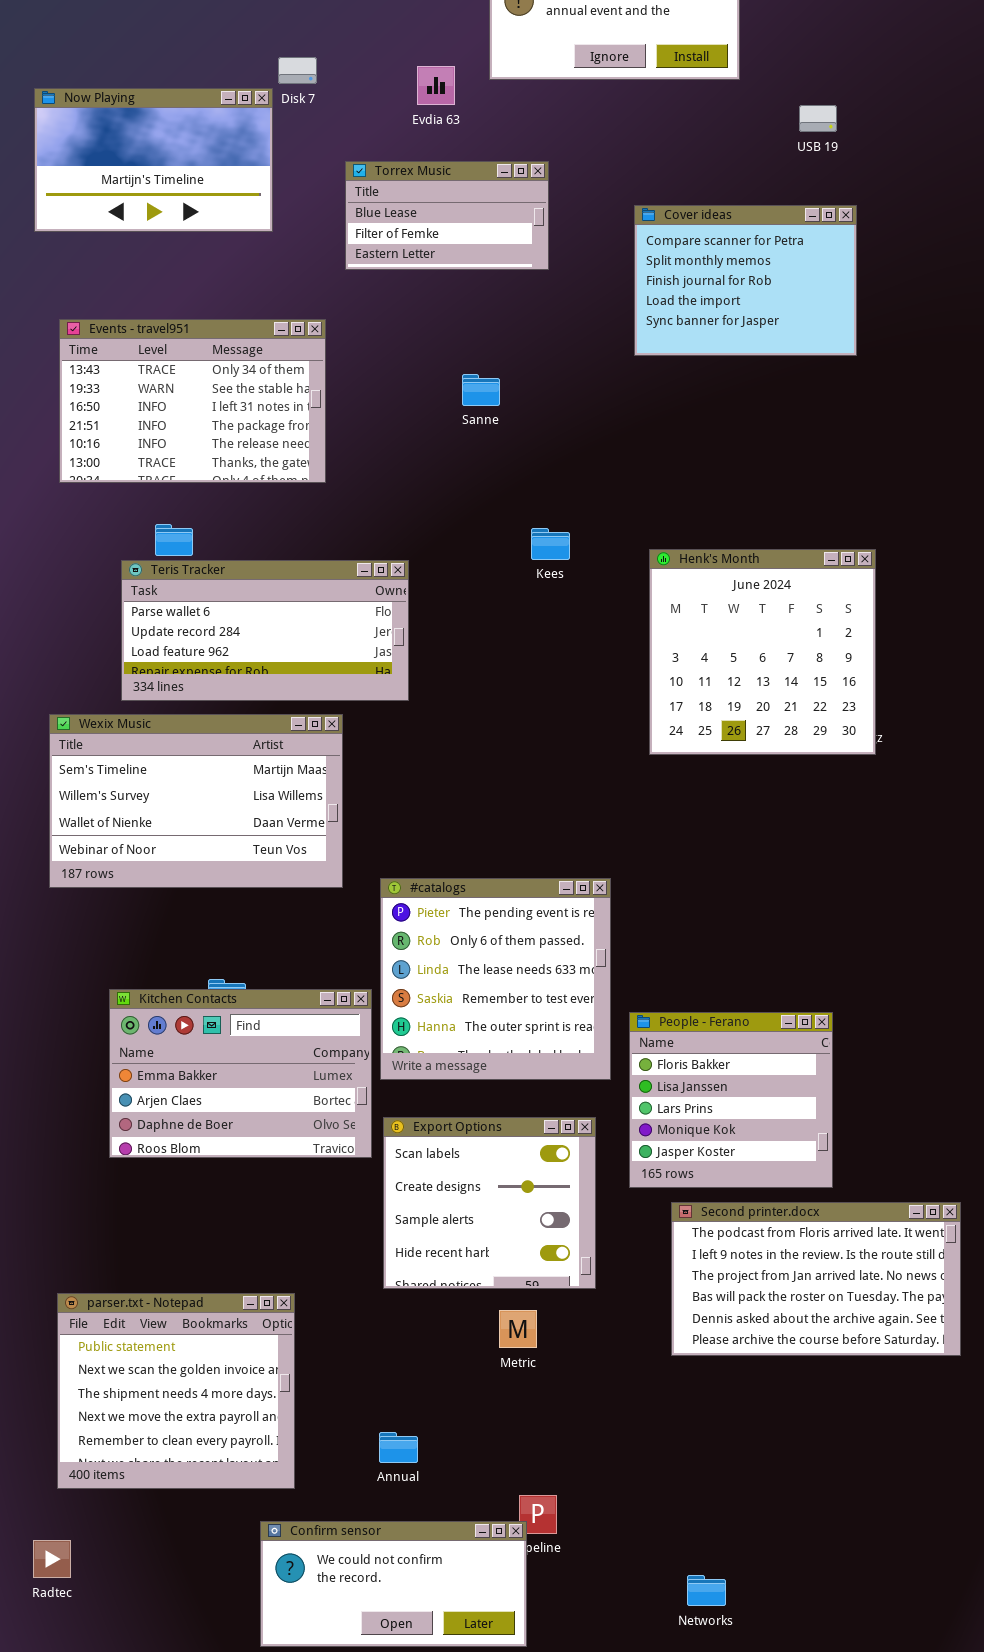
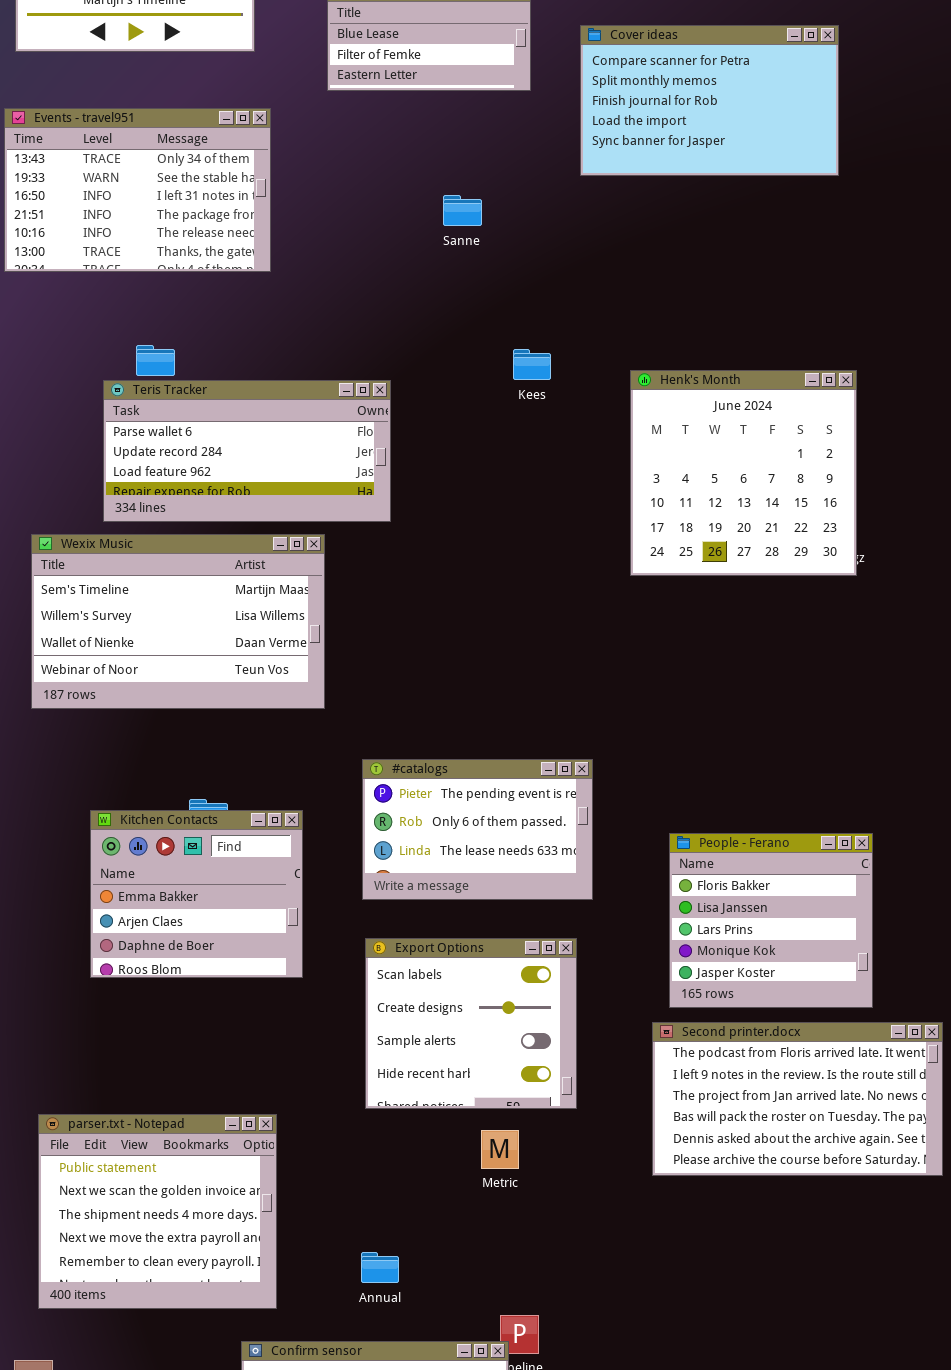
Cover ideas: [634,205,857,356] -> [580,25,839,176], resized
Events - travel951: [59,319,326,483] -> [4,108,271,272], moved
#catalogs: [380,878,611,1080] -> [362,759,593,900], resized
Kitchen Contacts: [109,989,372,1158] -> [90,810,303,978], resized
People - Ferano: [629,1012,833,1188] -> [669,833,873,1008], moved

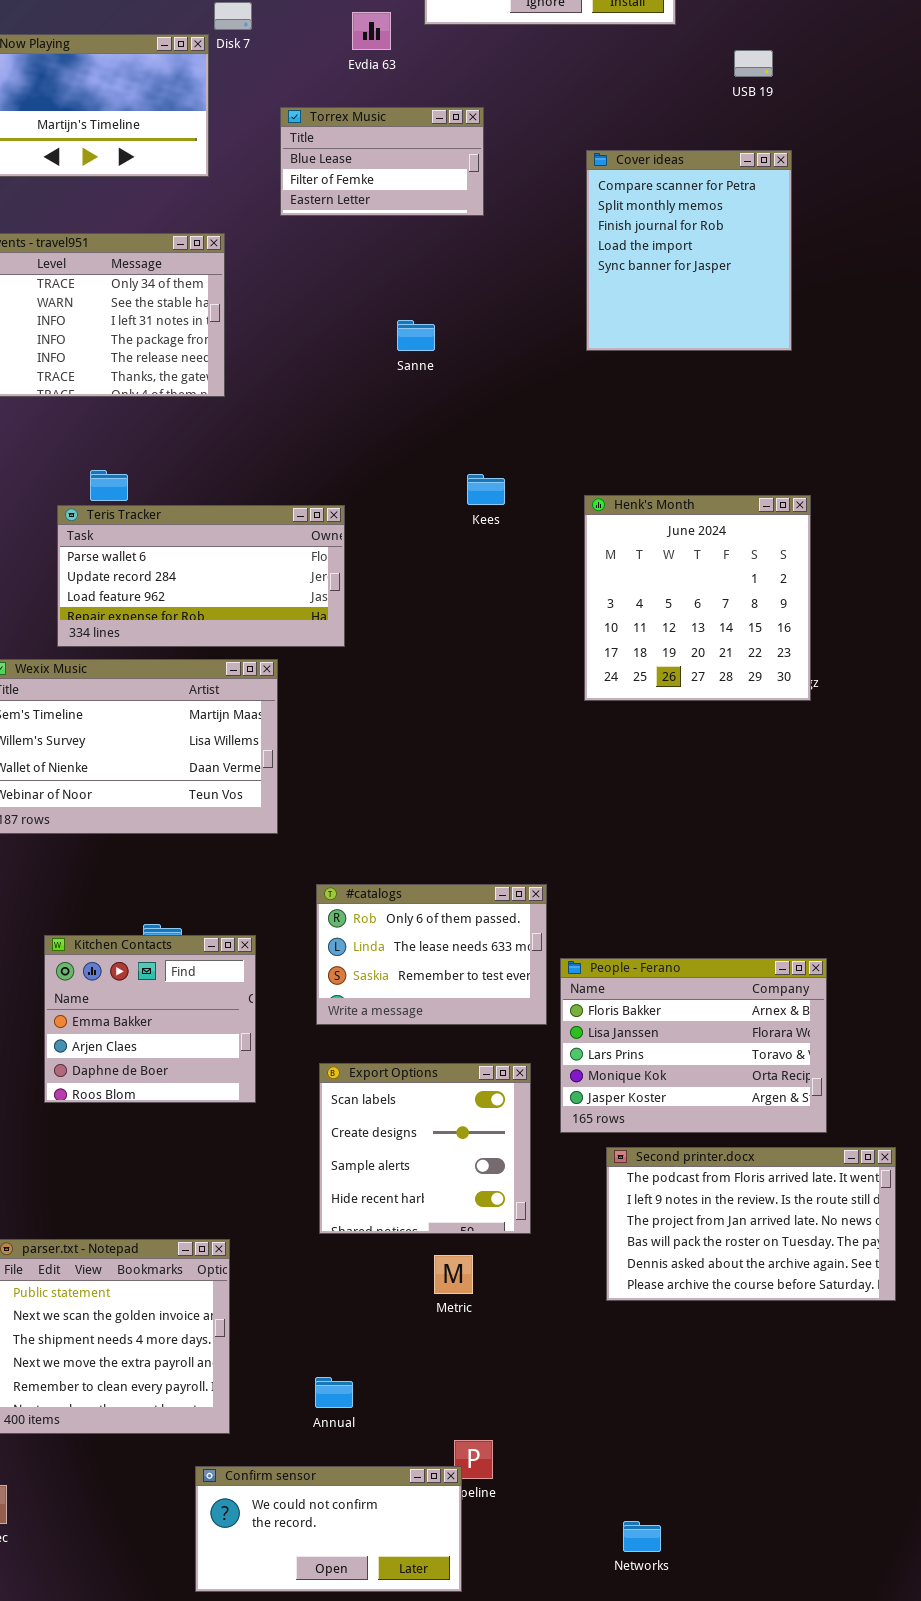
Cover ideas: [580,25,839,176] -> [586,150,792,351], resized
#catalogs: [362,759,593,900] -> [316,884,547,1025], scrolled down 1 row
People - Ferano: [669,833,873,1008] -> [560,958,827,1133], resized

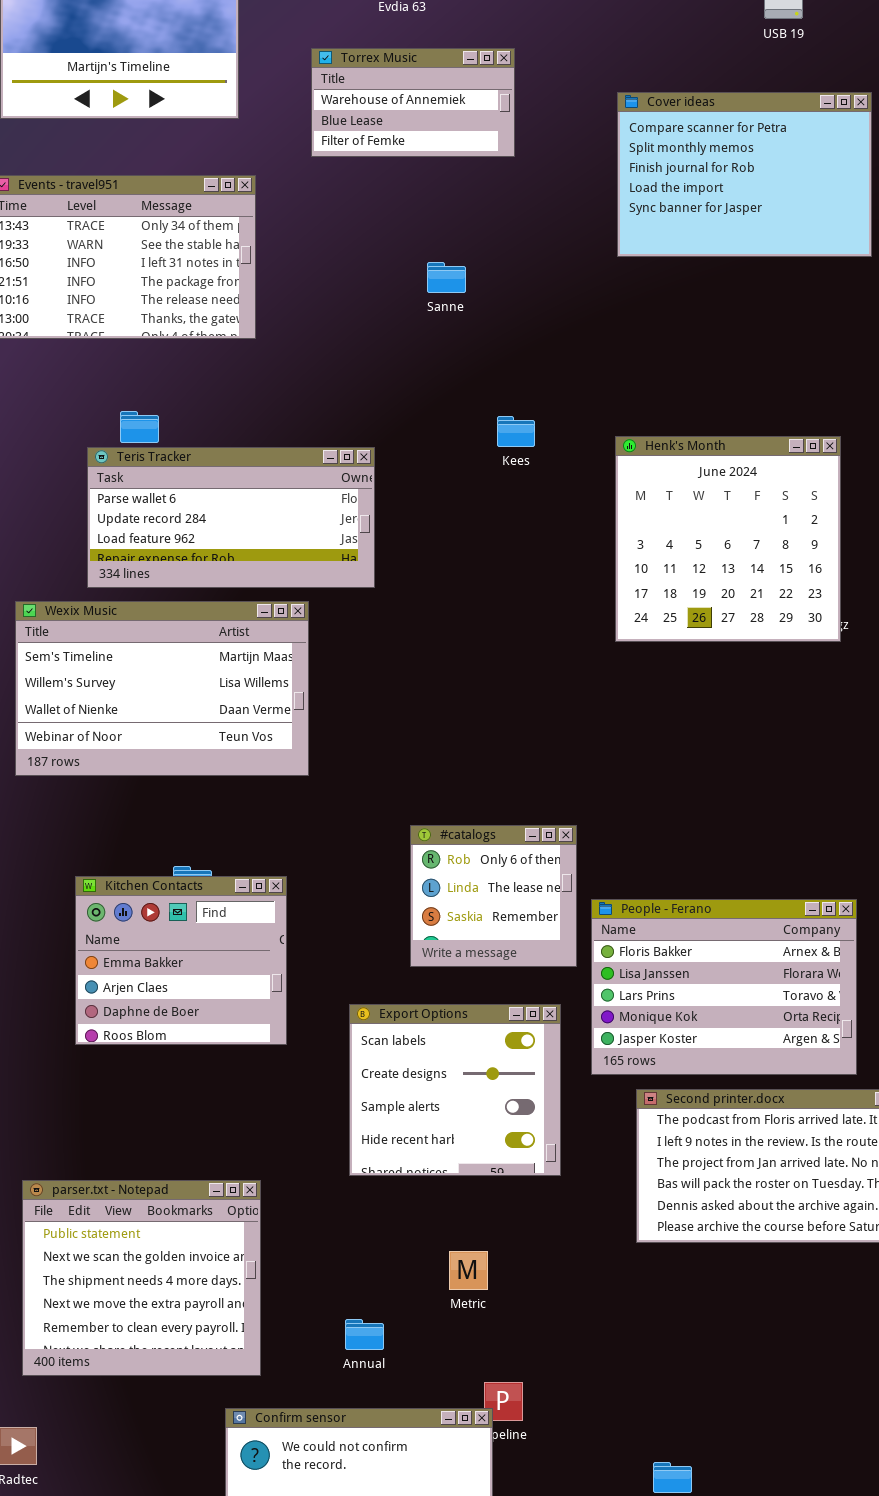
Torrex Music: [280,107,484,216] -> [311,48,515,157], scrolled up 1 row
Cover ideas: [586,150,792,351] -> [617,92,872,257], resized
#catalogs: [316,884,547,1025] -> [410,825,577,967], resized
Metric: [434,1255,473,1294] -> [449,1251,488,1290], moved

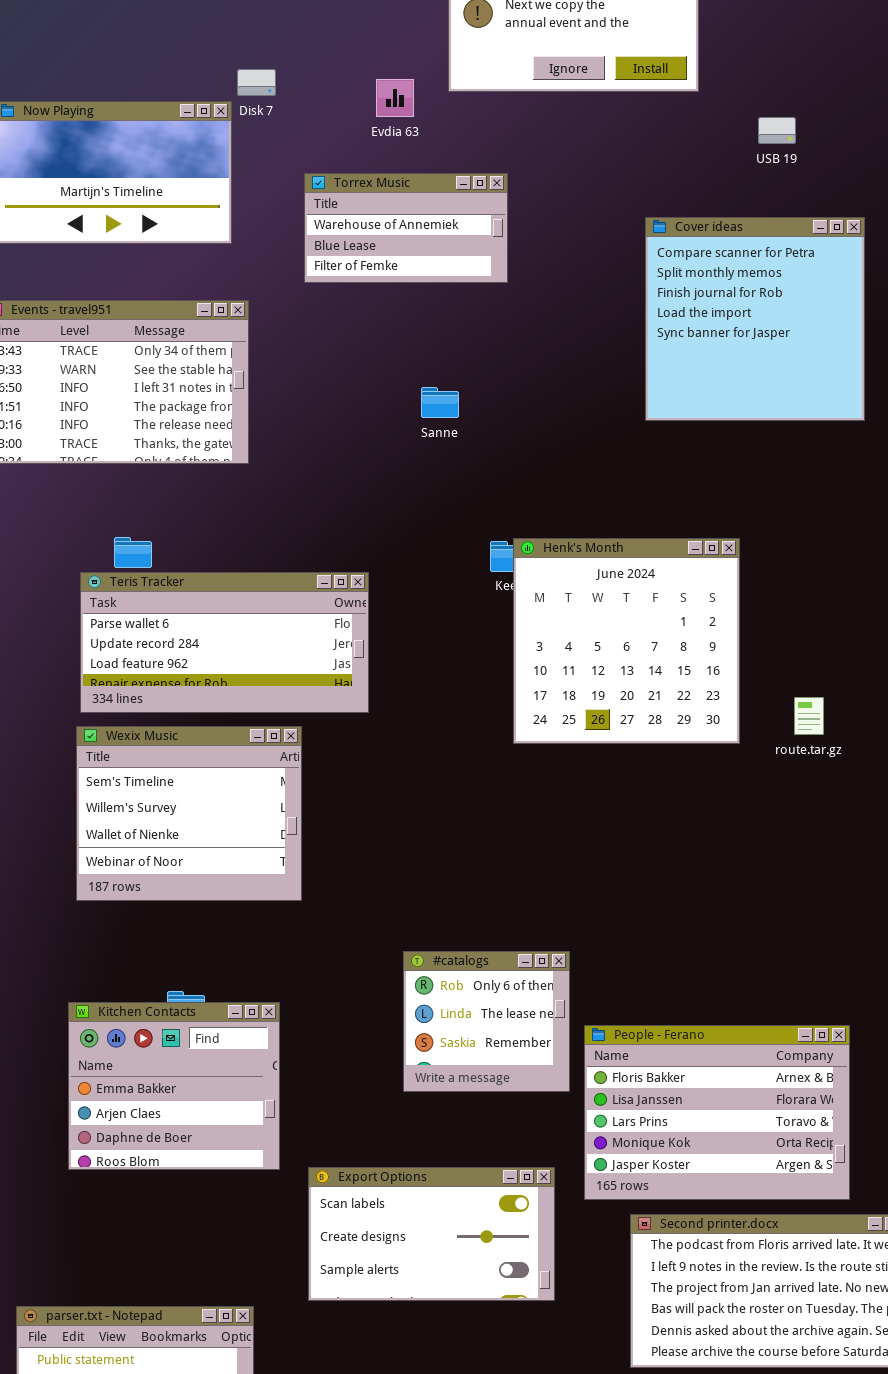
Cover ideas: [617,92,872,257] -> [645,217,865,421], resized
Henk's Month: [615,436,841,642] -> [513,538,740,744], moved
Wexix Music: [15,601,309,776] -> [76,726,302,901], resized
Export Options: [349,1004,561,1176] -> [308,1167,555,1301], resized

